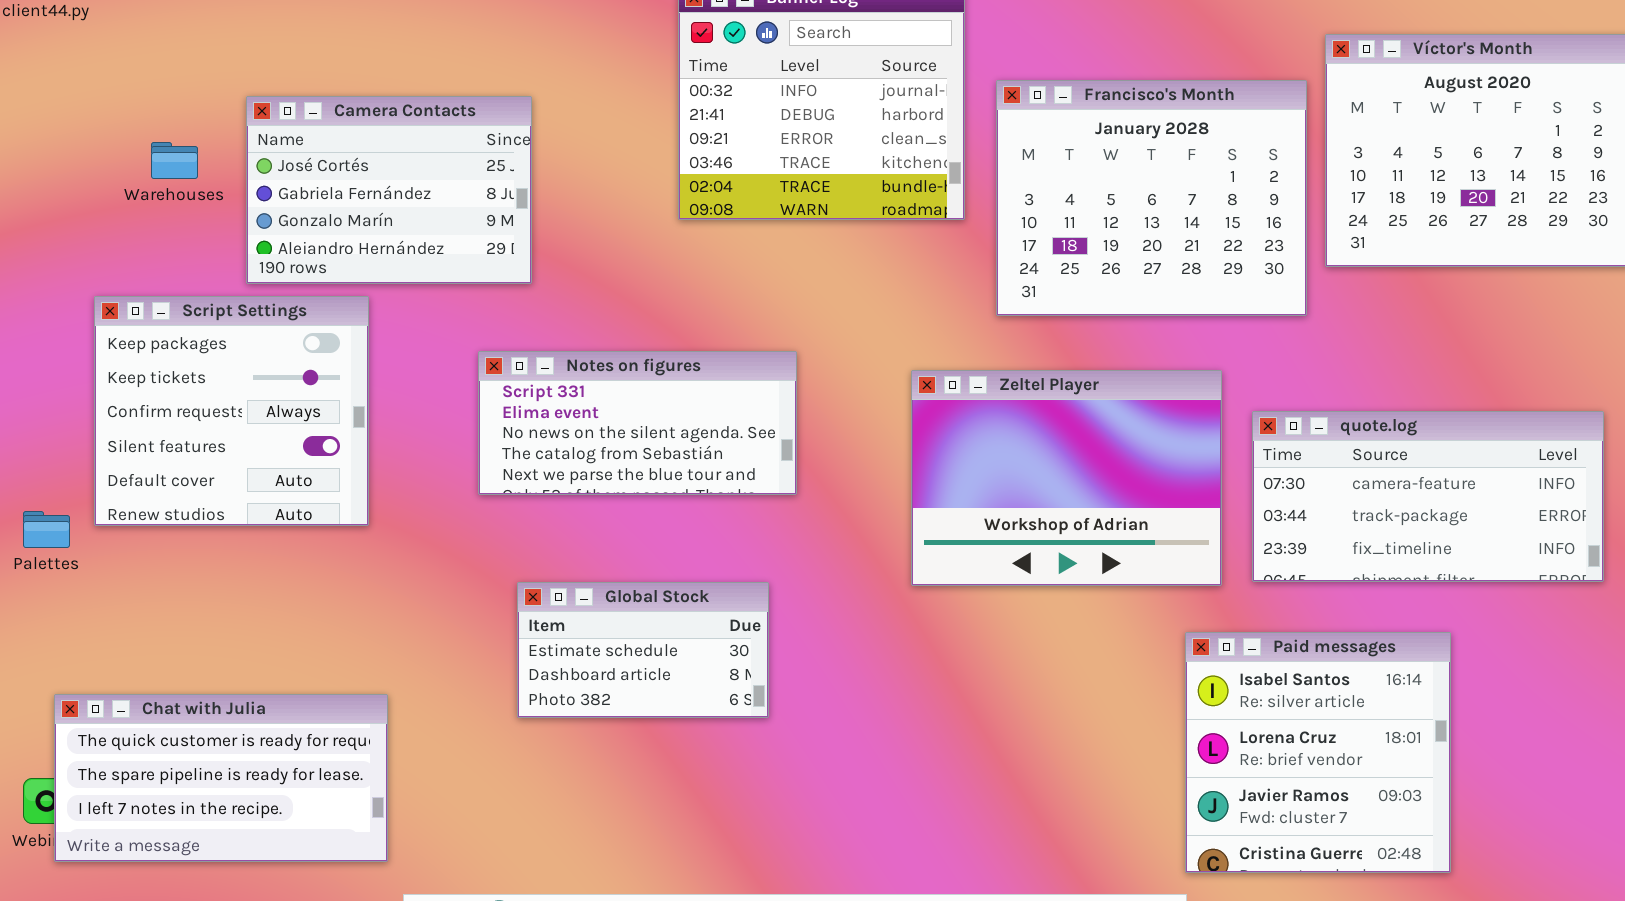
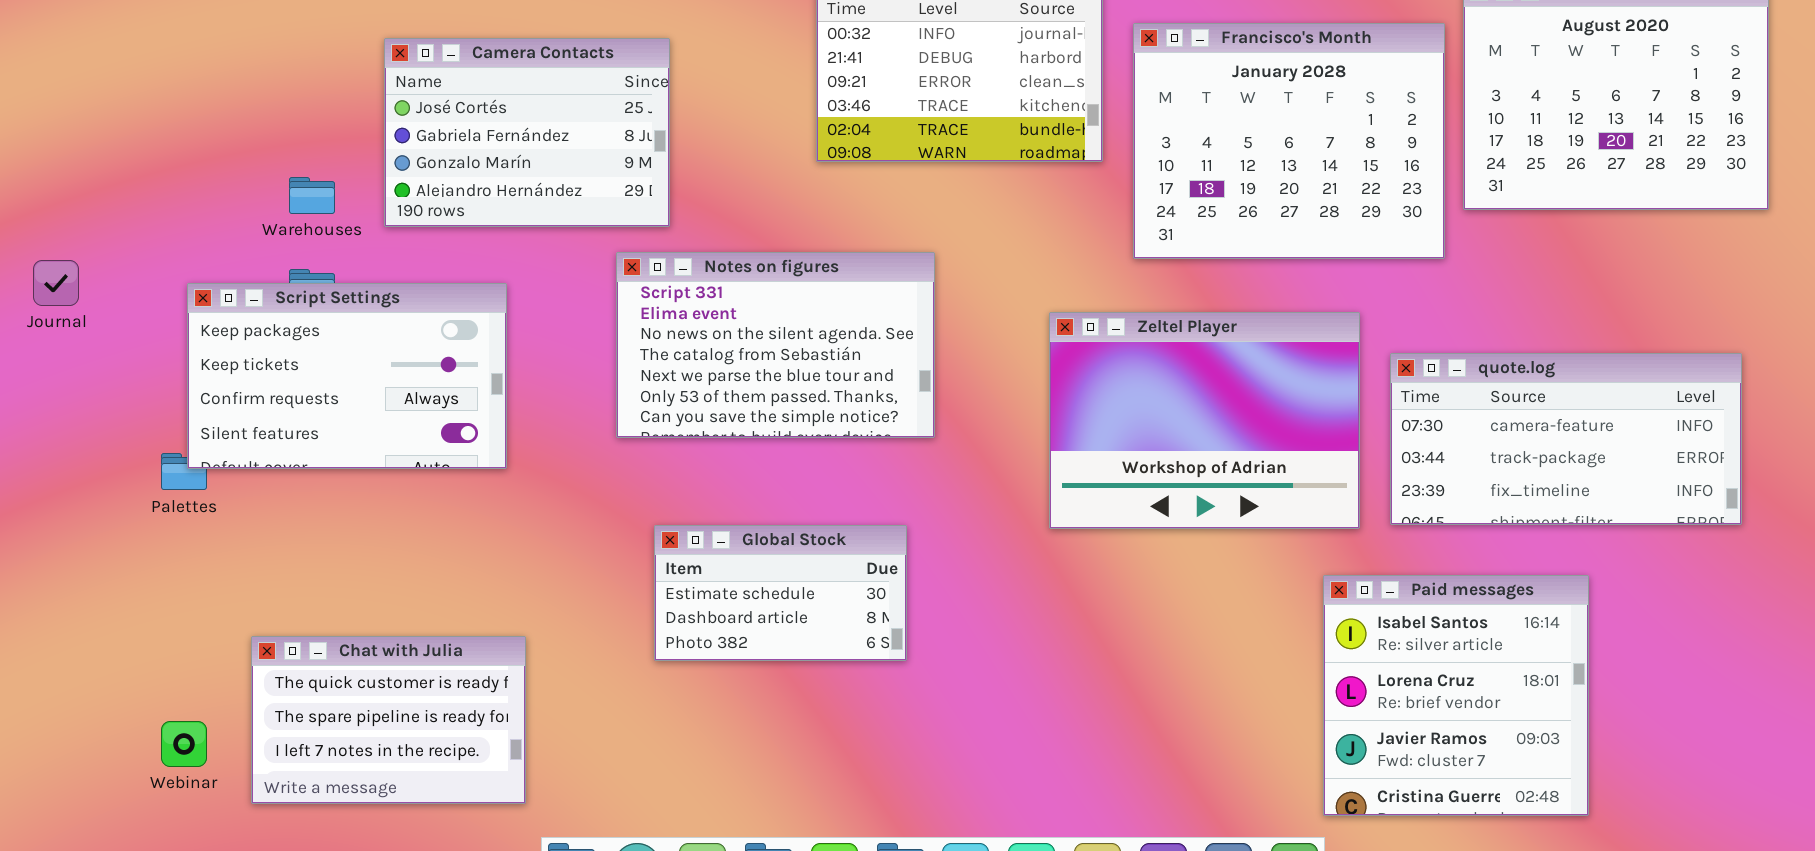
Warehouses: [151,142,198,179] -> [289,177,335,214], moved
Script Settings: [94,296,369,526] -> [187,283,507,469], resized
Notes on figures: [478,351,797,495] -> [616,252,935,438], resized
Chat with Julia: [54,694,388,862] -> [251,636,526,804], resized

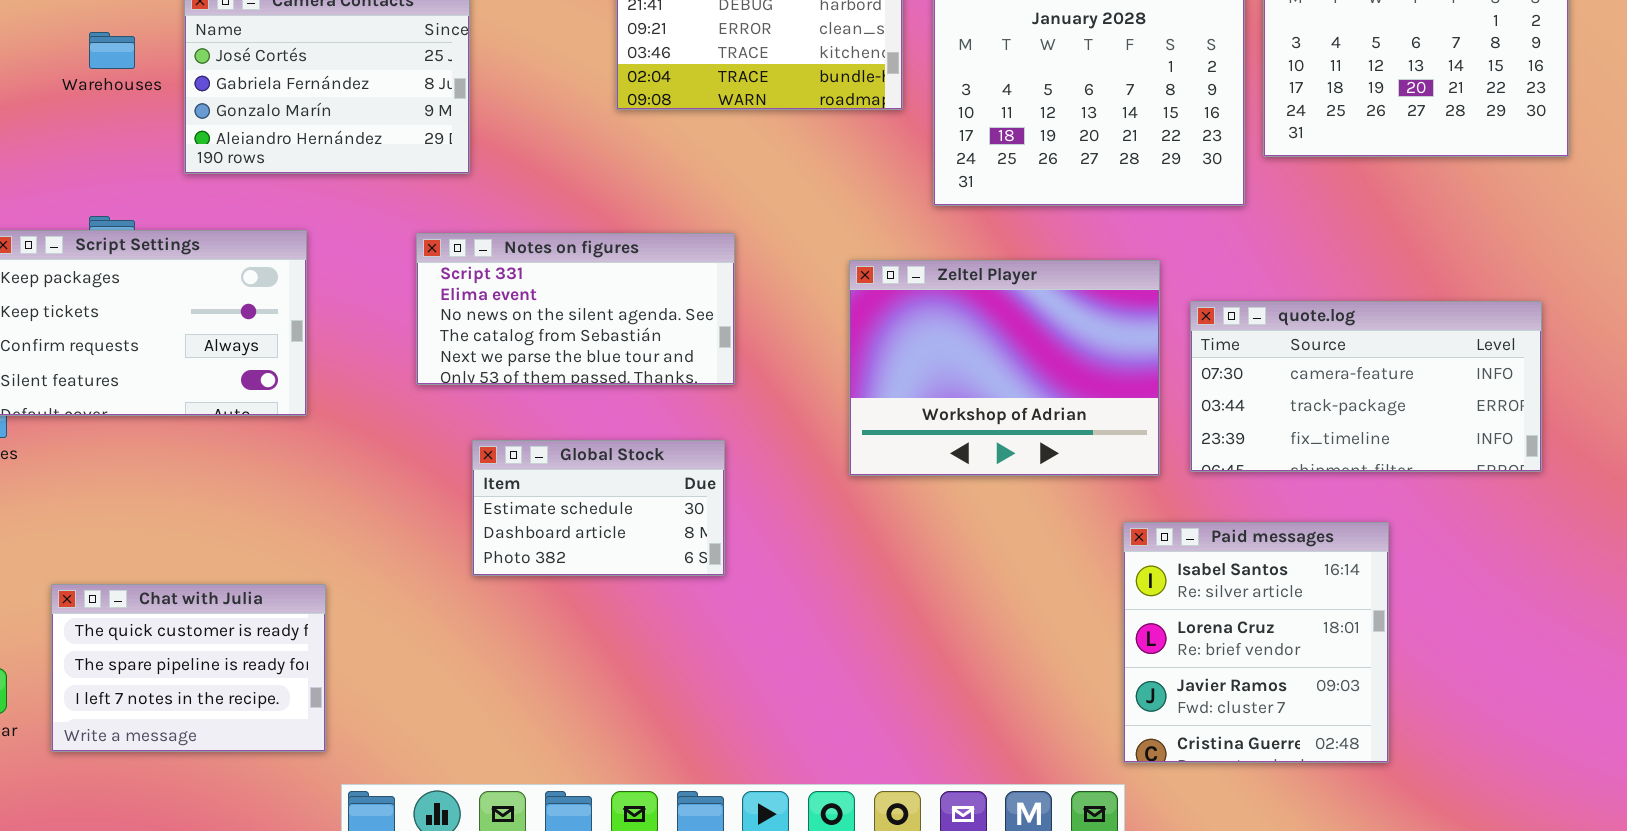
Warehouses: [289,177,335,214] -> [89,32,135,69], moved
Notes on figures: [616,252,935,438] -> [416,233,735,385], resized
Global Stock: [654,525,907,661] -> [472,440,725,576], moved

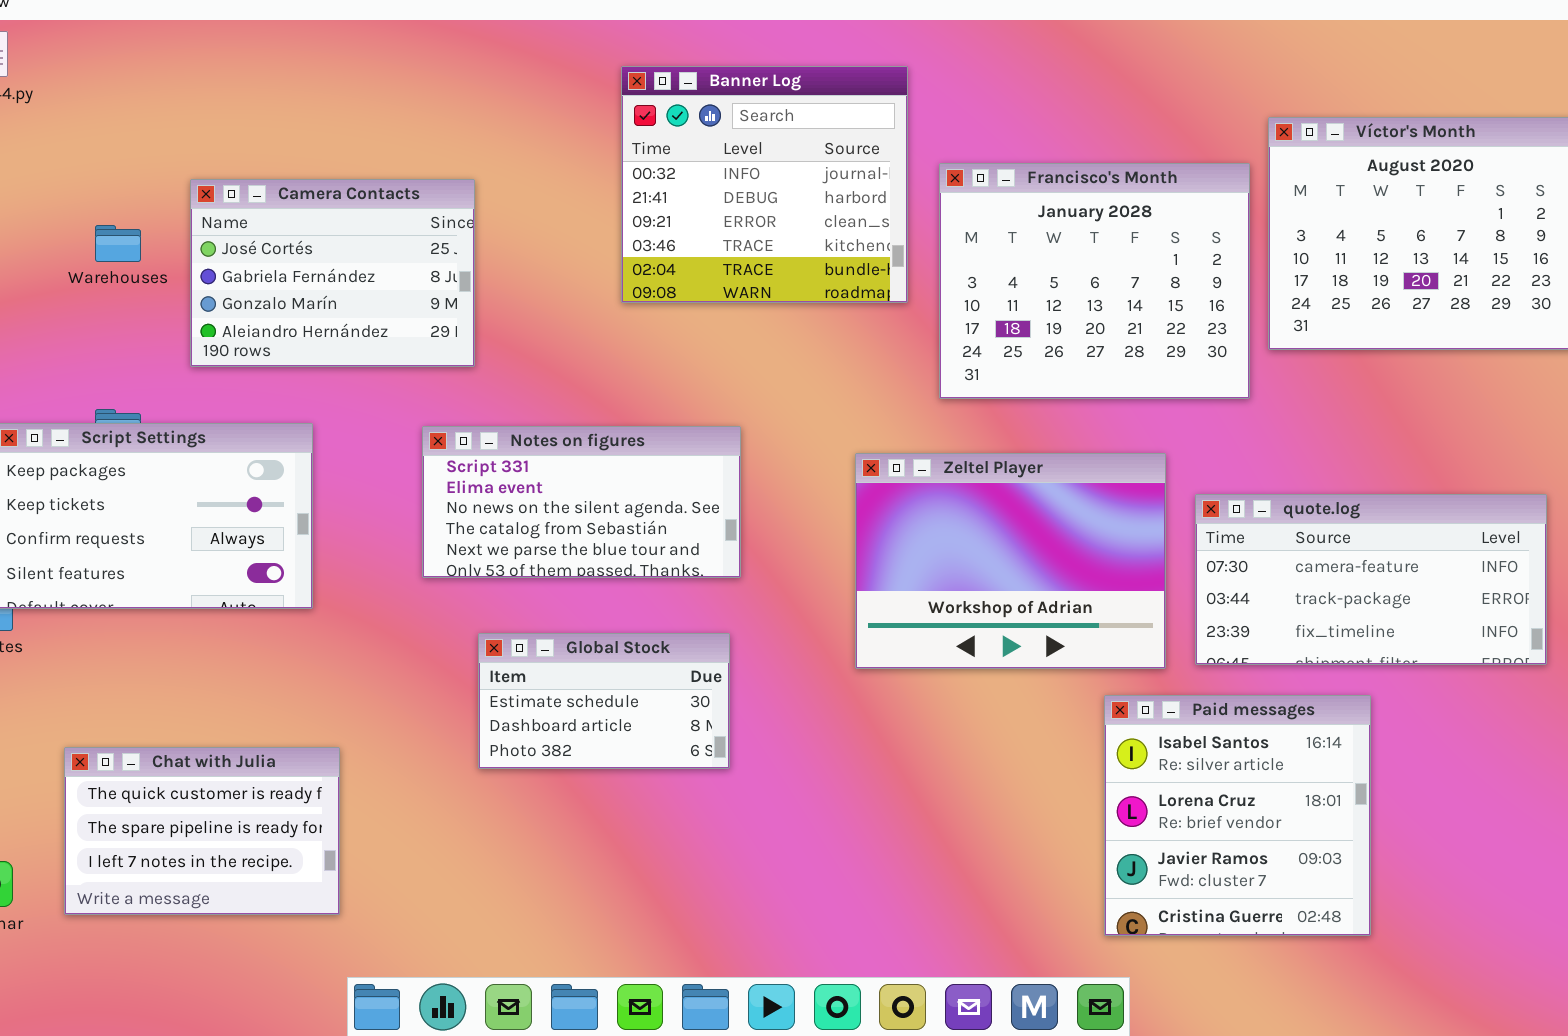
Paid messages: [1123,522,1389,763] -> [1104,695,1371,936], moved
Chat with Julia: [51,584,326,752] -> [64,747,340,915], moved

